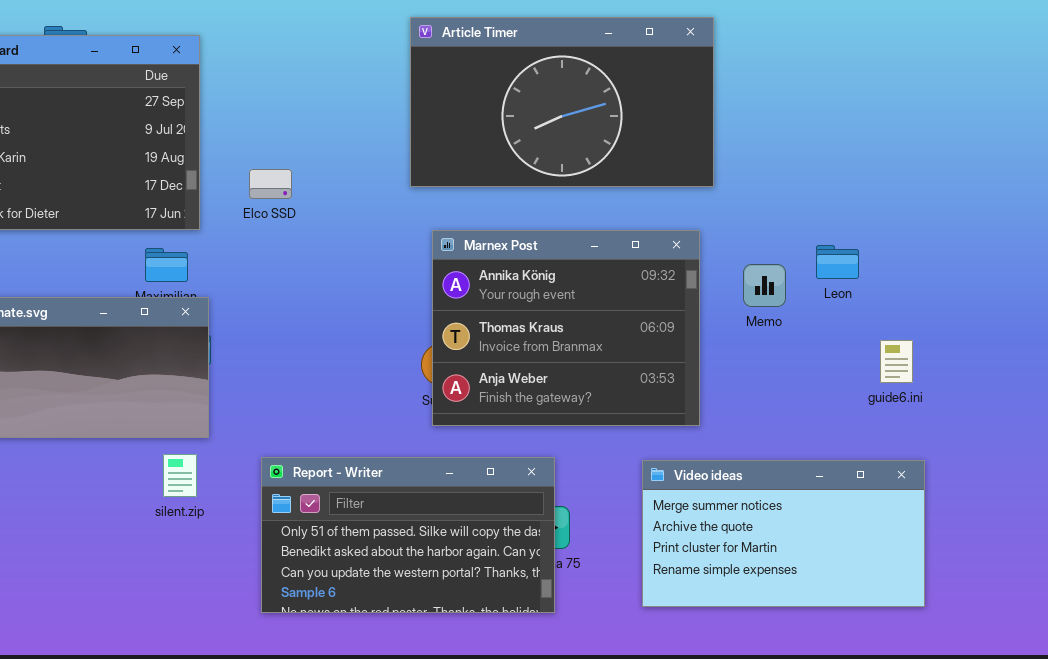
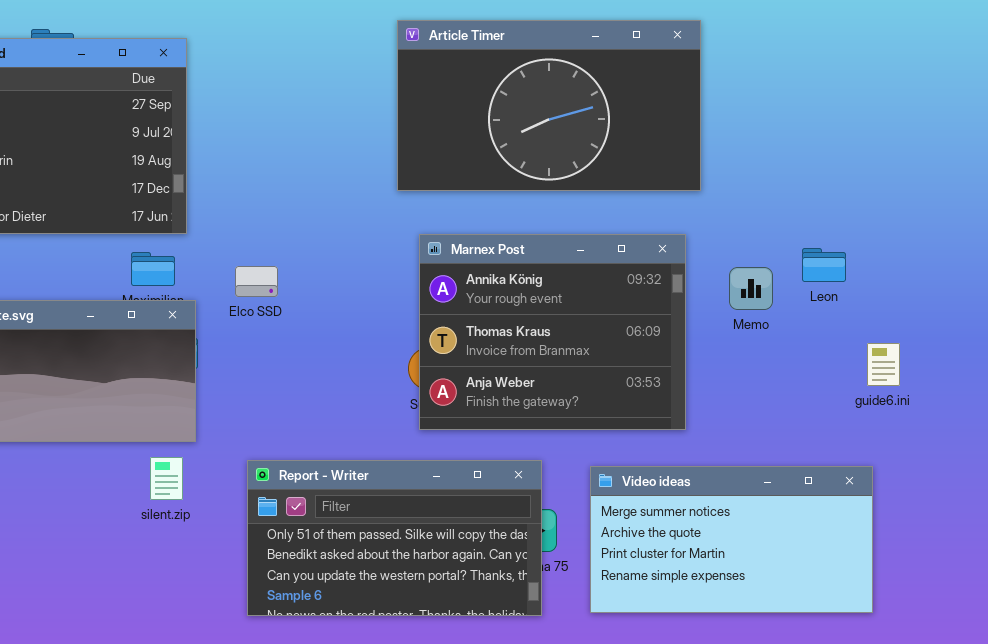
Elco SSD: [249,169,292,199] -> [235,266,278,297], moved
Video ideas: [642,460,925,607] -> [590,466,873,613], moved

